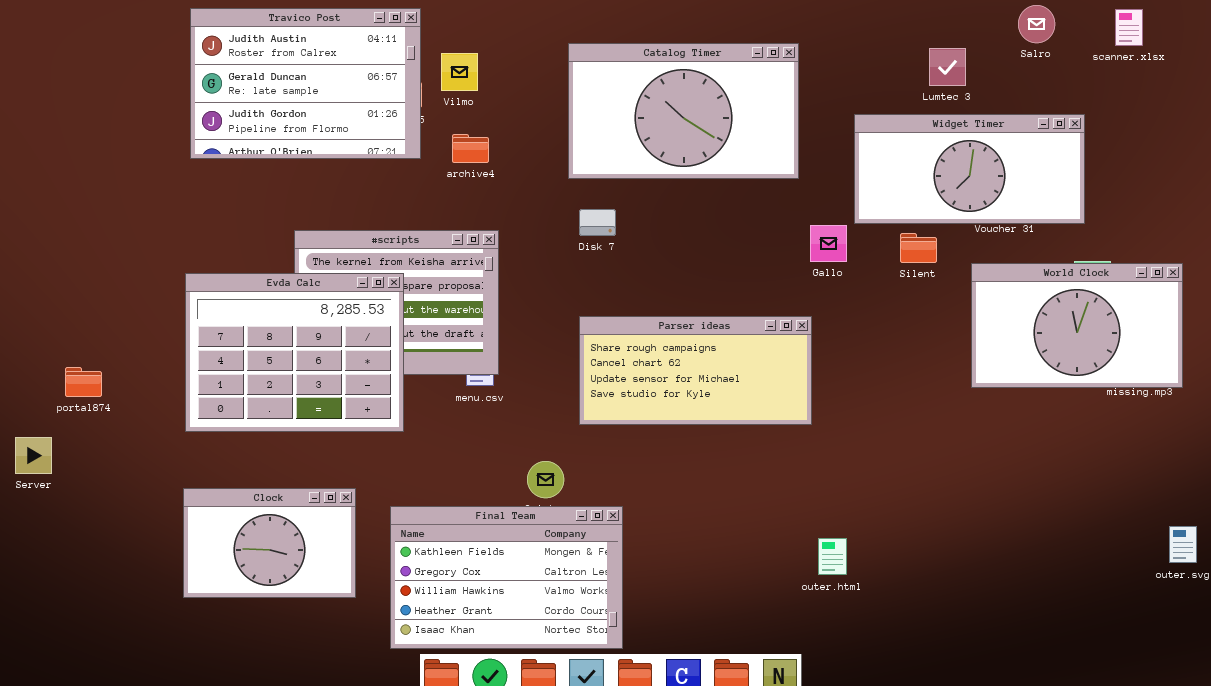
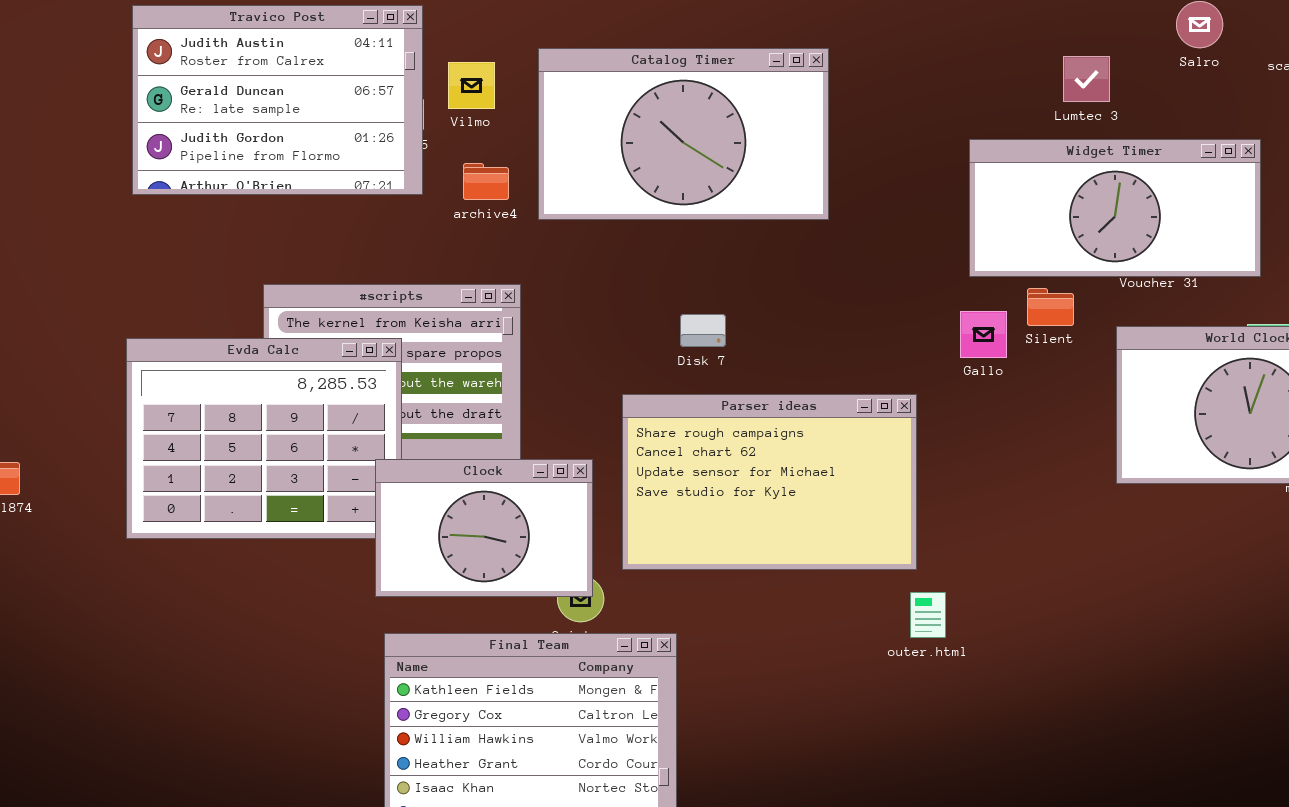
Catalog Timer: [568,43,799,179] -> [538,48,829,220], moved
Disk 7: [579,209,616,236] -> [680,314,726,347], moved
Gallo: [810,225,847,262] -> [960,311,1007,358], moved
Parser ideas: [579,316,812,425] -> [622,394,917,570], resized
Clock: [183,488,356,598] -> [375,459,593,597], moved
outer.html: [818,538,847,575] -> [910,592,946,638], moved

